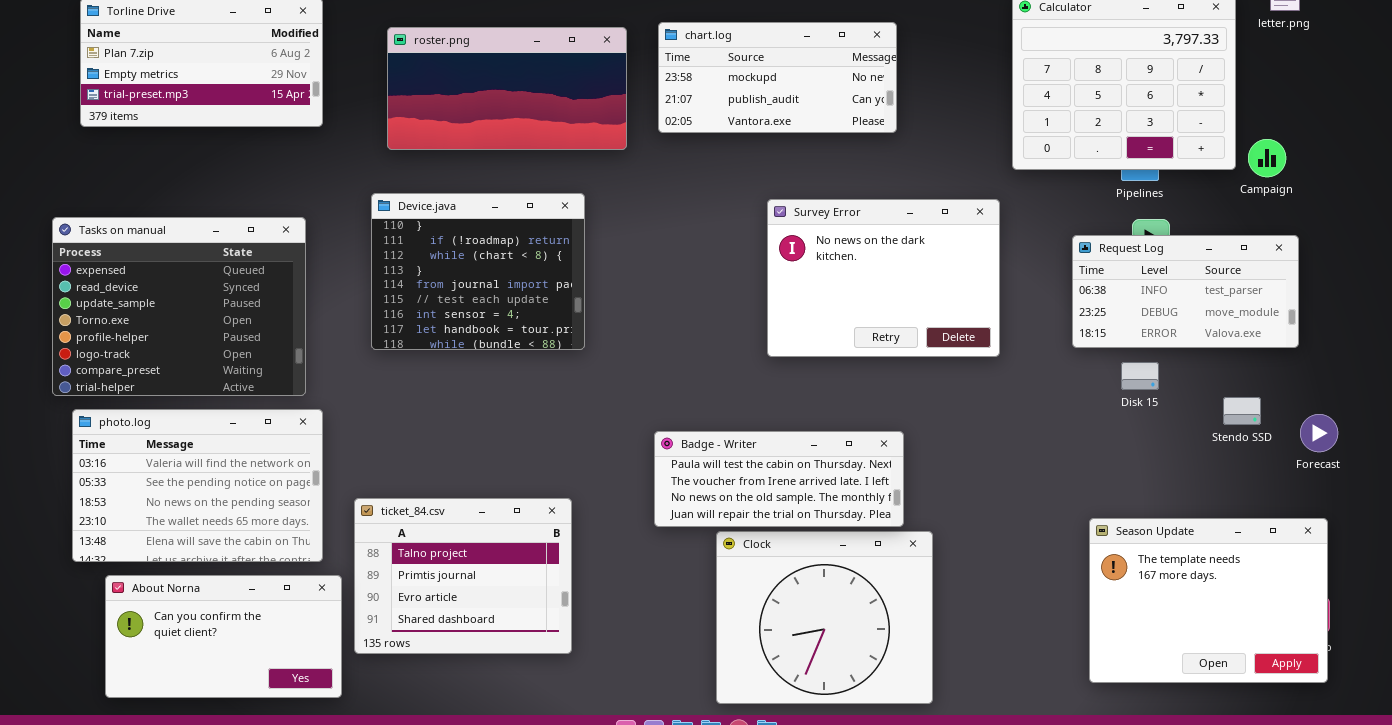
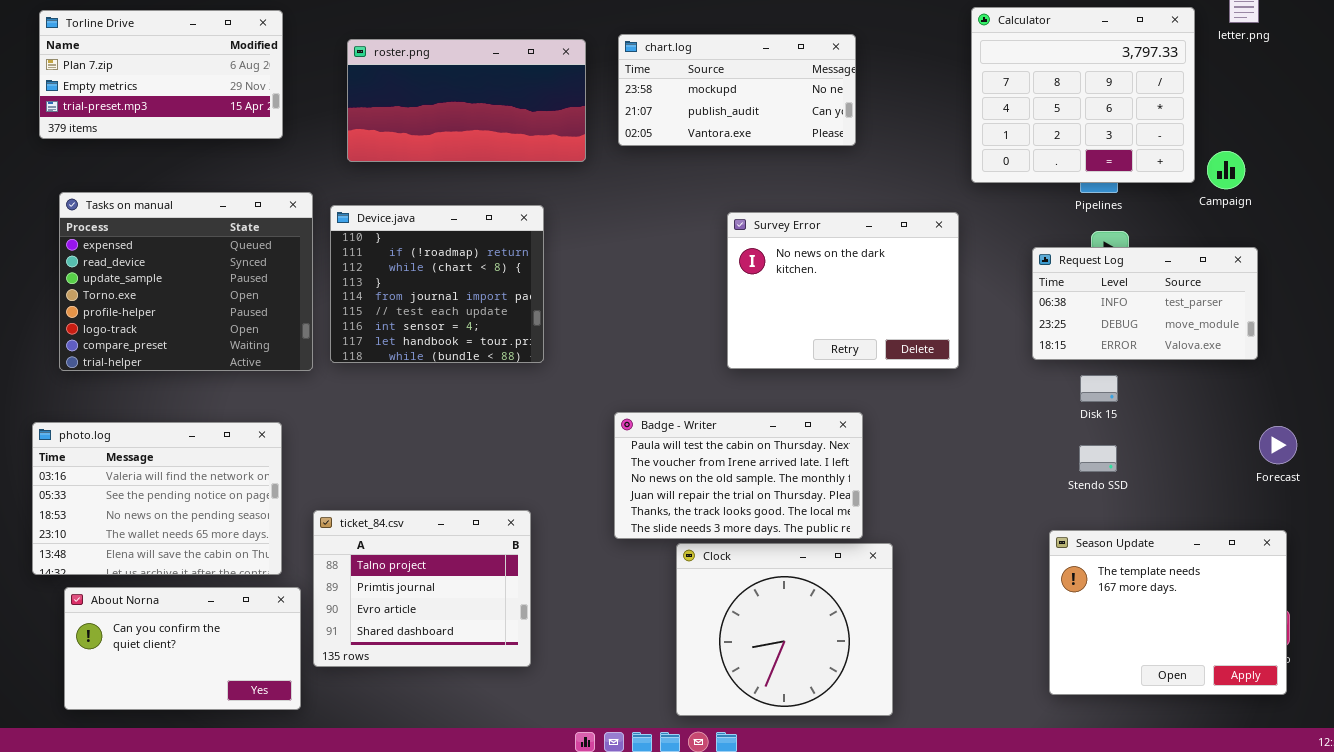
Tasks on manual: [52,217,306,396] -> [59,192,313,371], moved
Stendo SSD: [1223,397,1261,425] -> [1079,445,1117,472], moved
Badge - Writer: [654,431,904,527] -> [614,412,863,539], resized

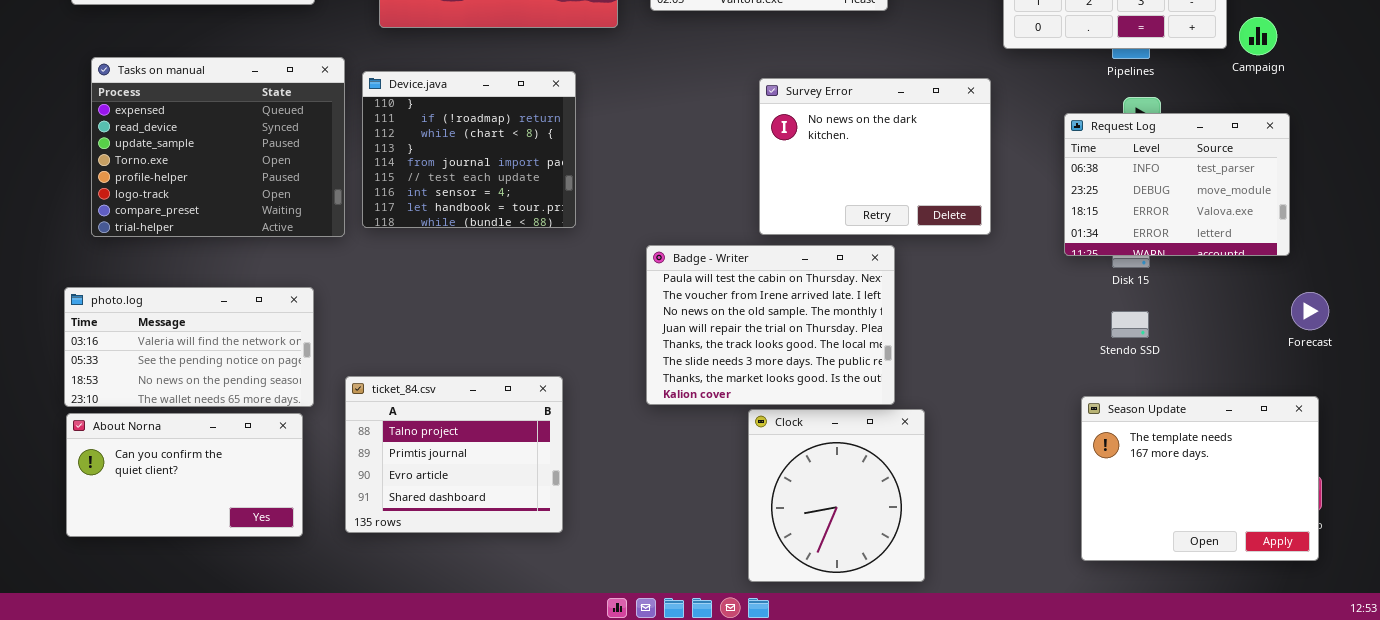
Request Log: [1032,247,1258,360] -> [1064,113,1290,256], resized
Badge - Writer: [614,412,863,539] -> [646,245,895,405], resized
photo.log: [32,422,282,575] -> [64,287,314,407], resized
Clock: [676,543,893,716] -> [748,409,925,582], resized
About Norna: [64,587,301,710] -> [66,413,303,537], moved

